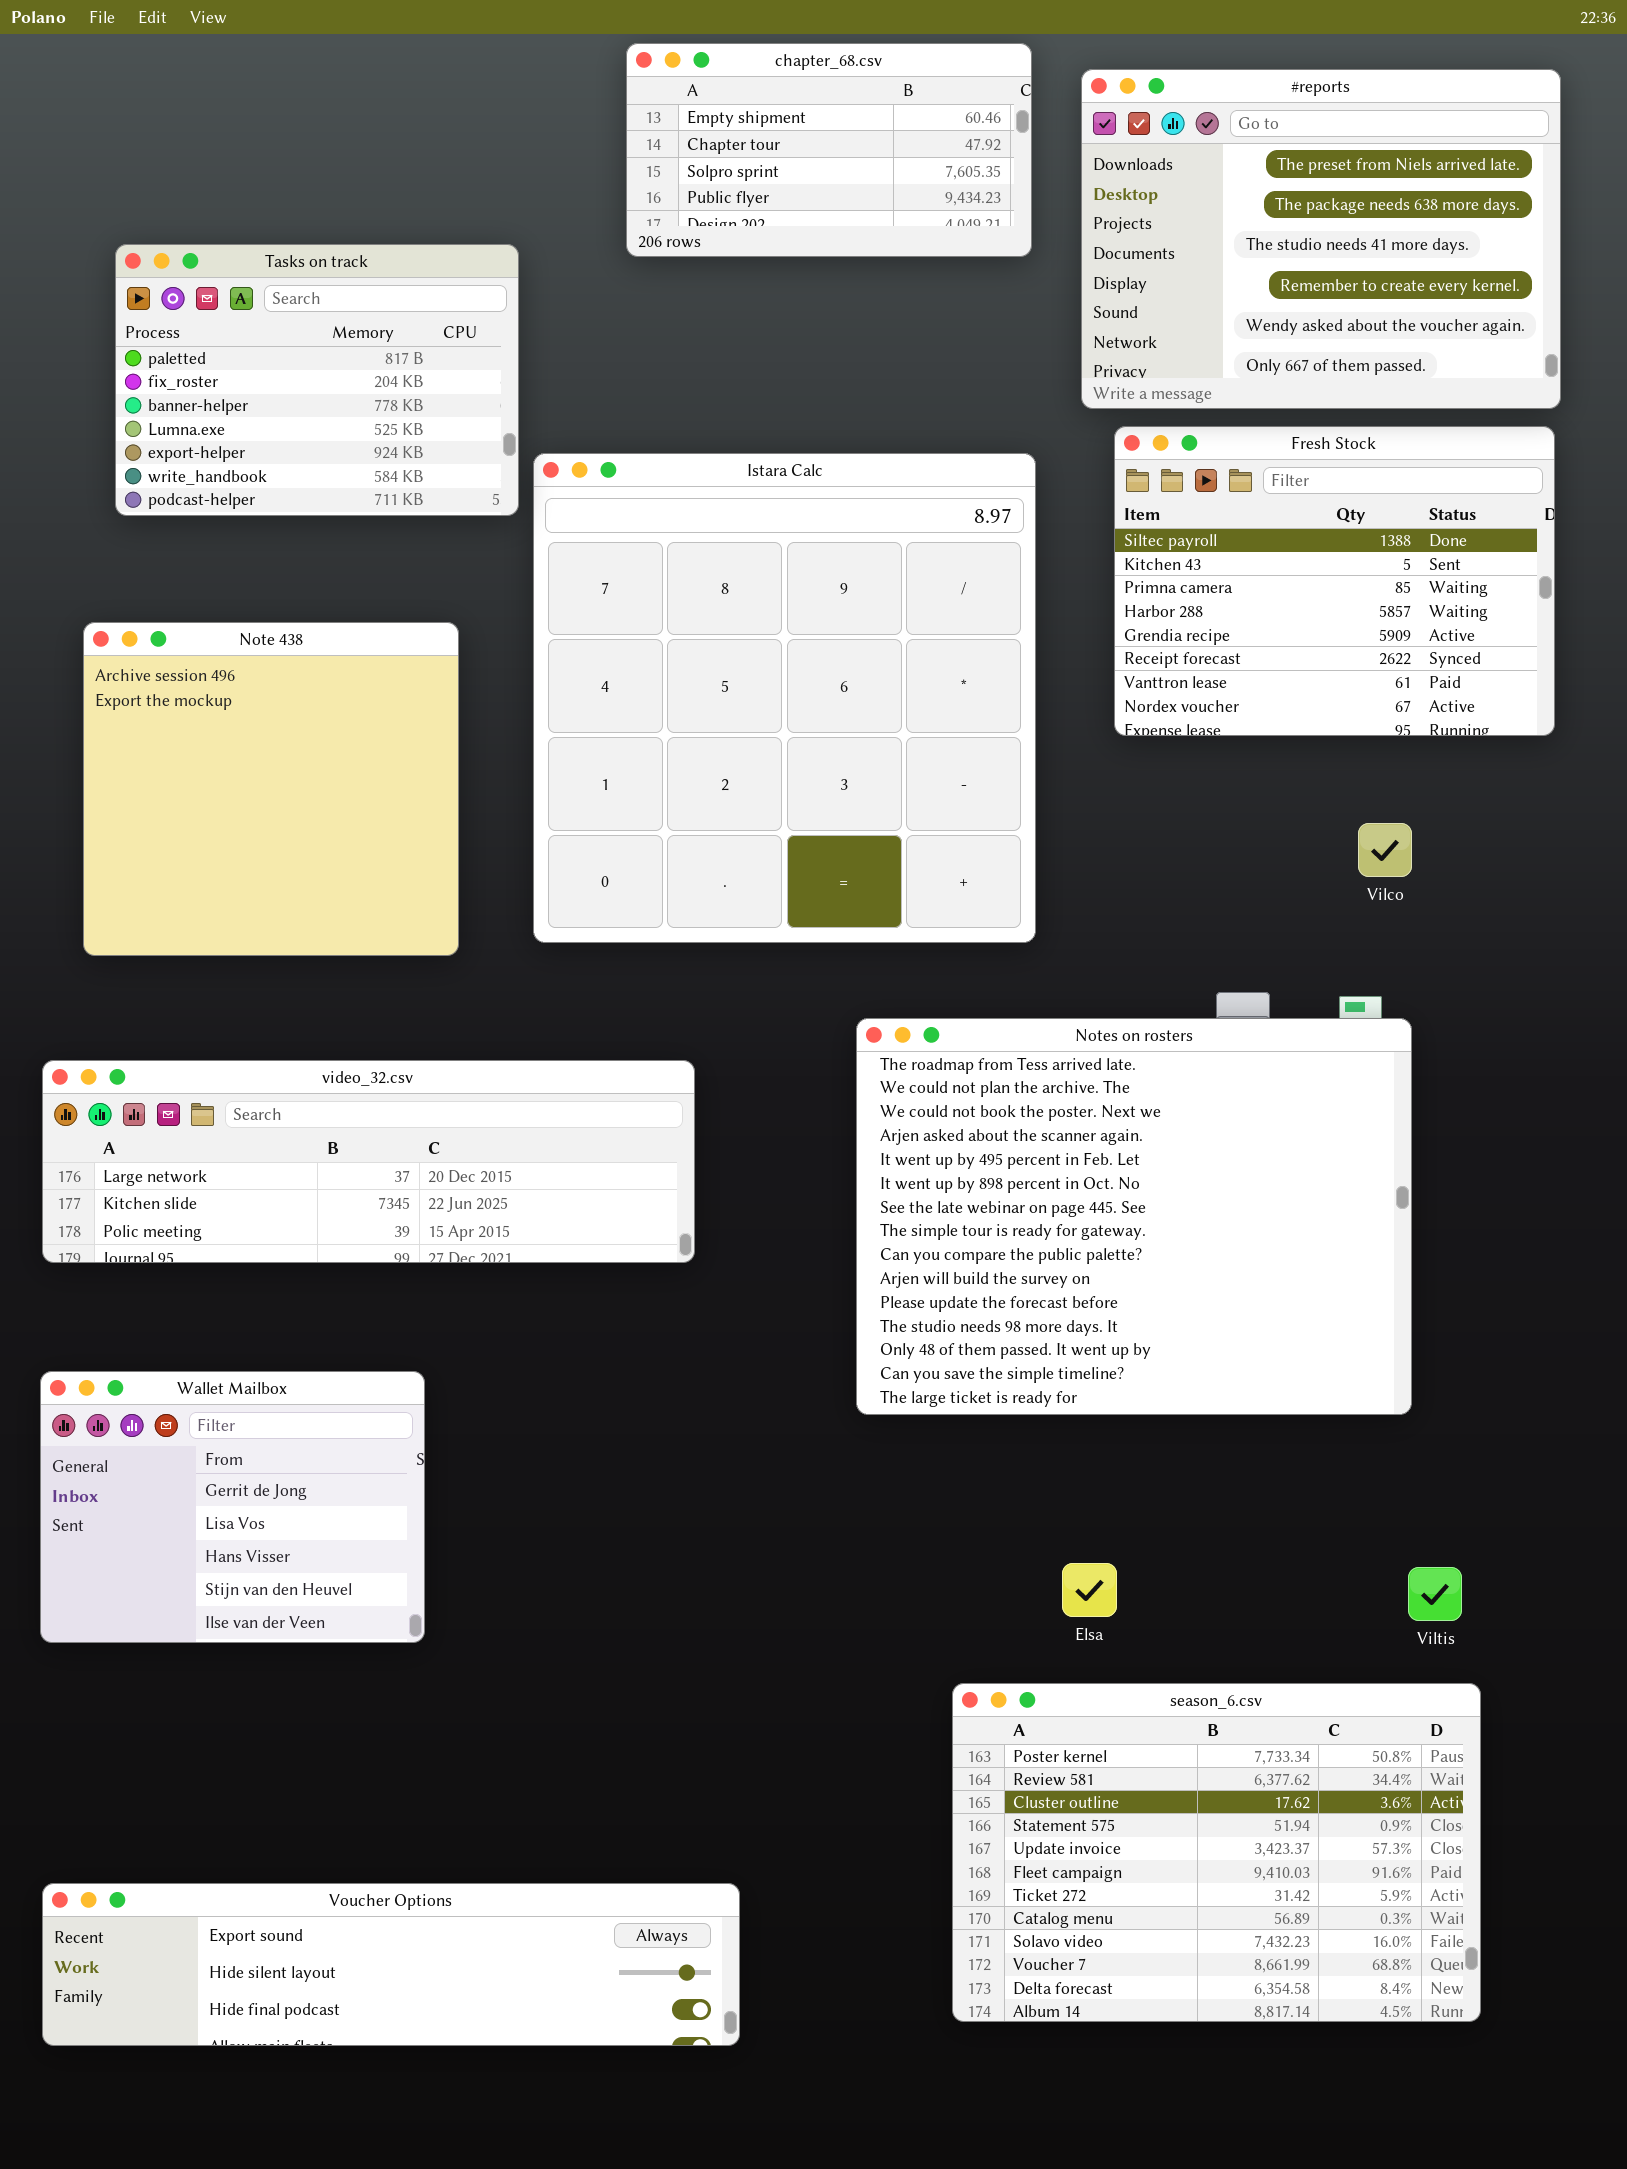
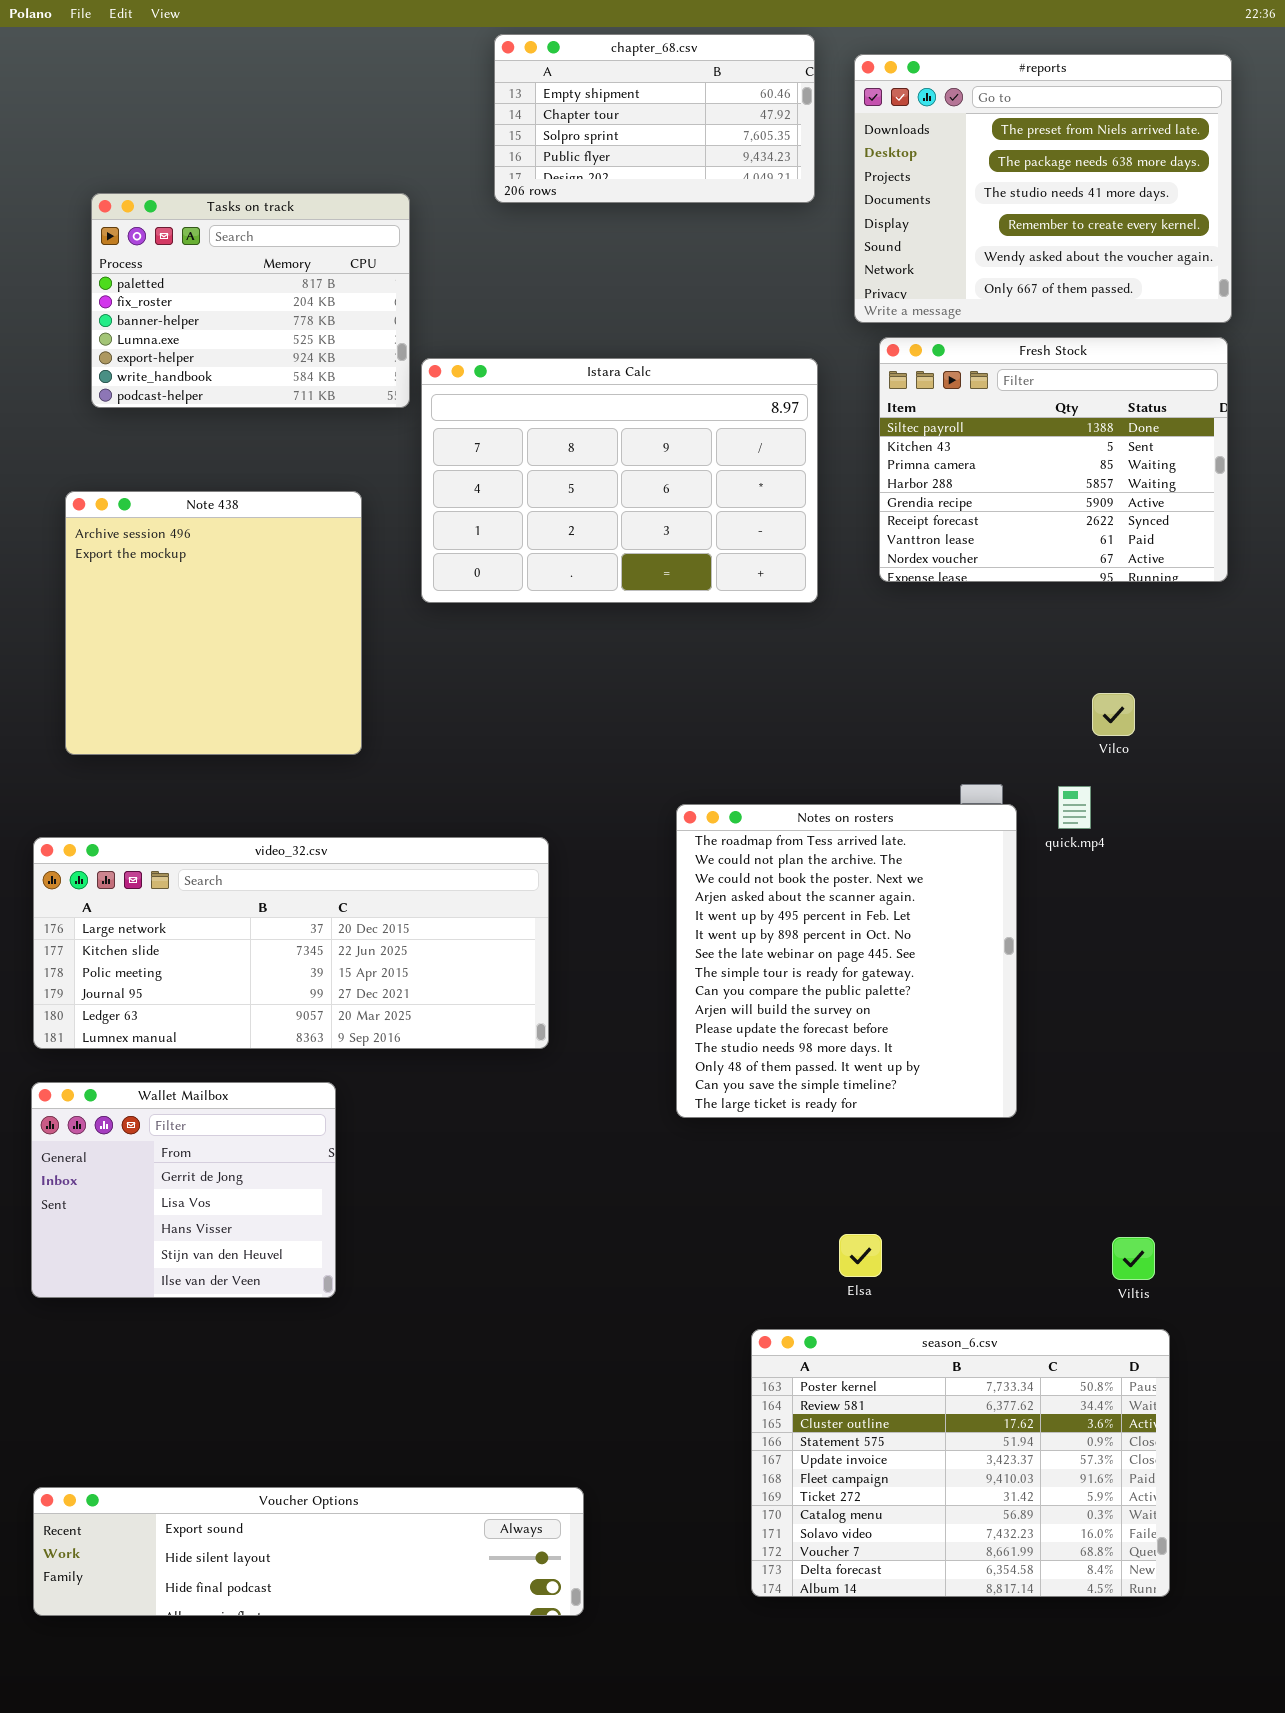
Istara Calc: [533,453,1036,943] -> [421,358,818,603], resized
Vilco: [1358,823,1412,877] -> [1092,693,1135,736], moved
Notes on rosters: [856,1018,1412,1415] -> [676,804,1017,1118], resized
video_32.csv: [42,1060,695,1263] -> [33,837,549,1049], resized

